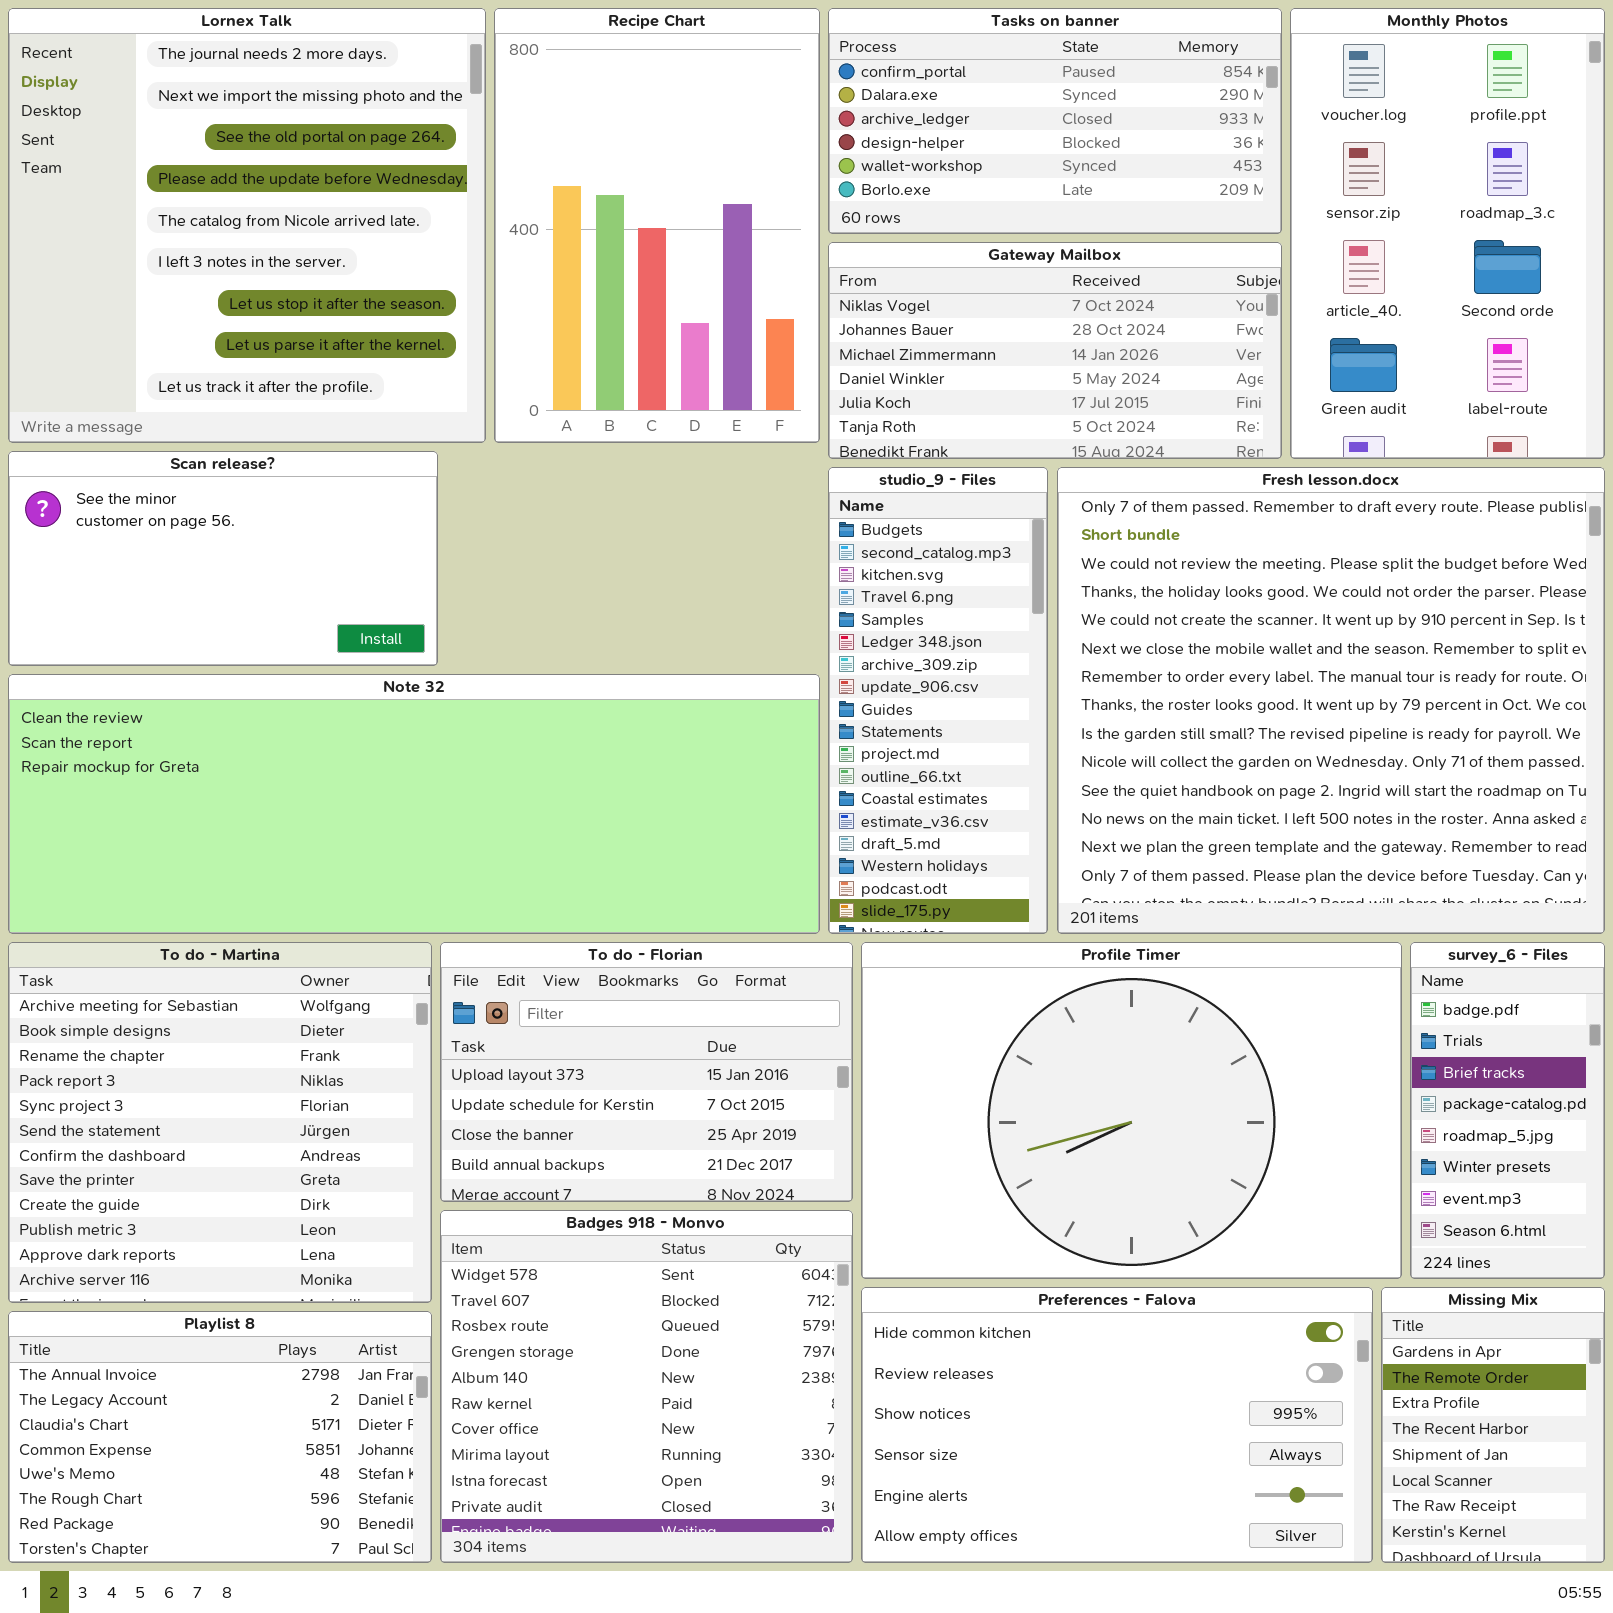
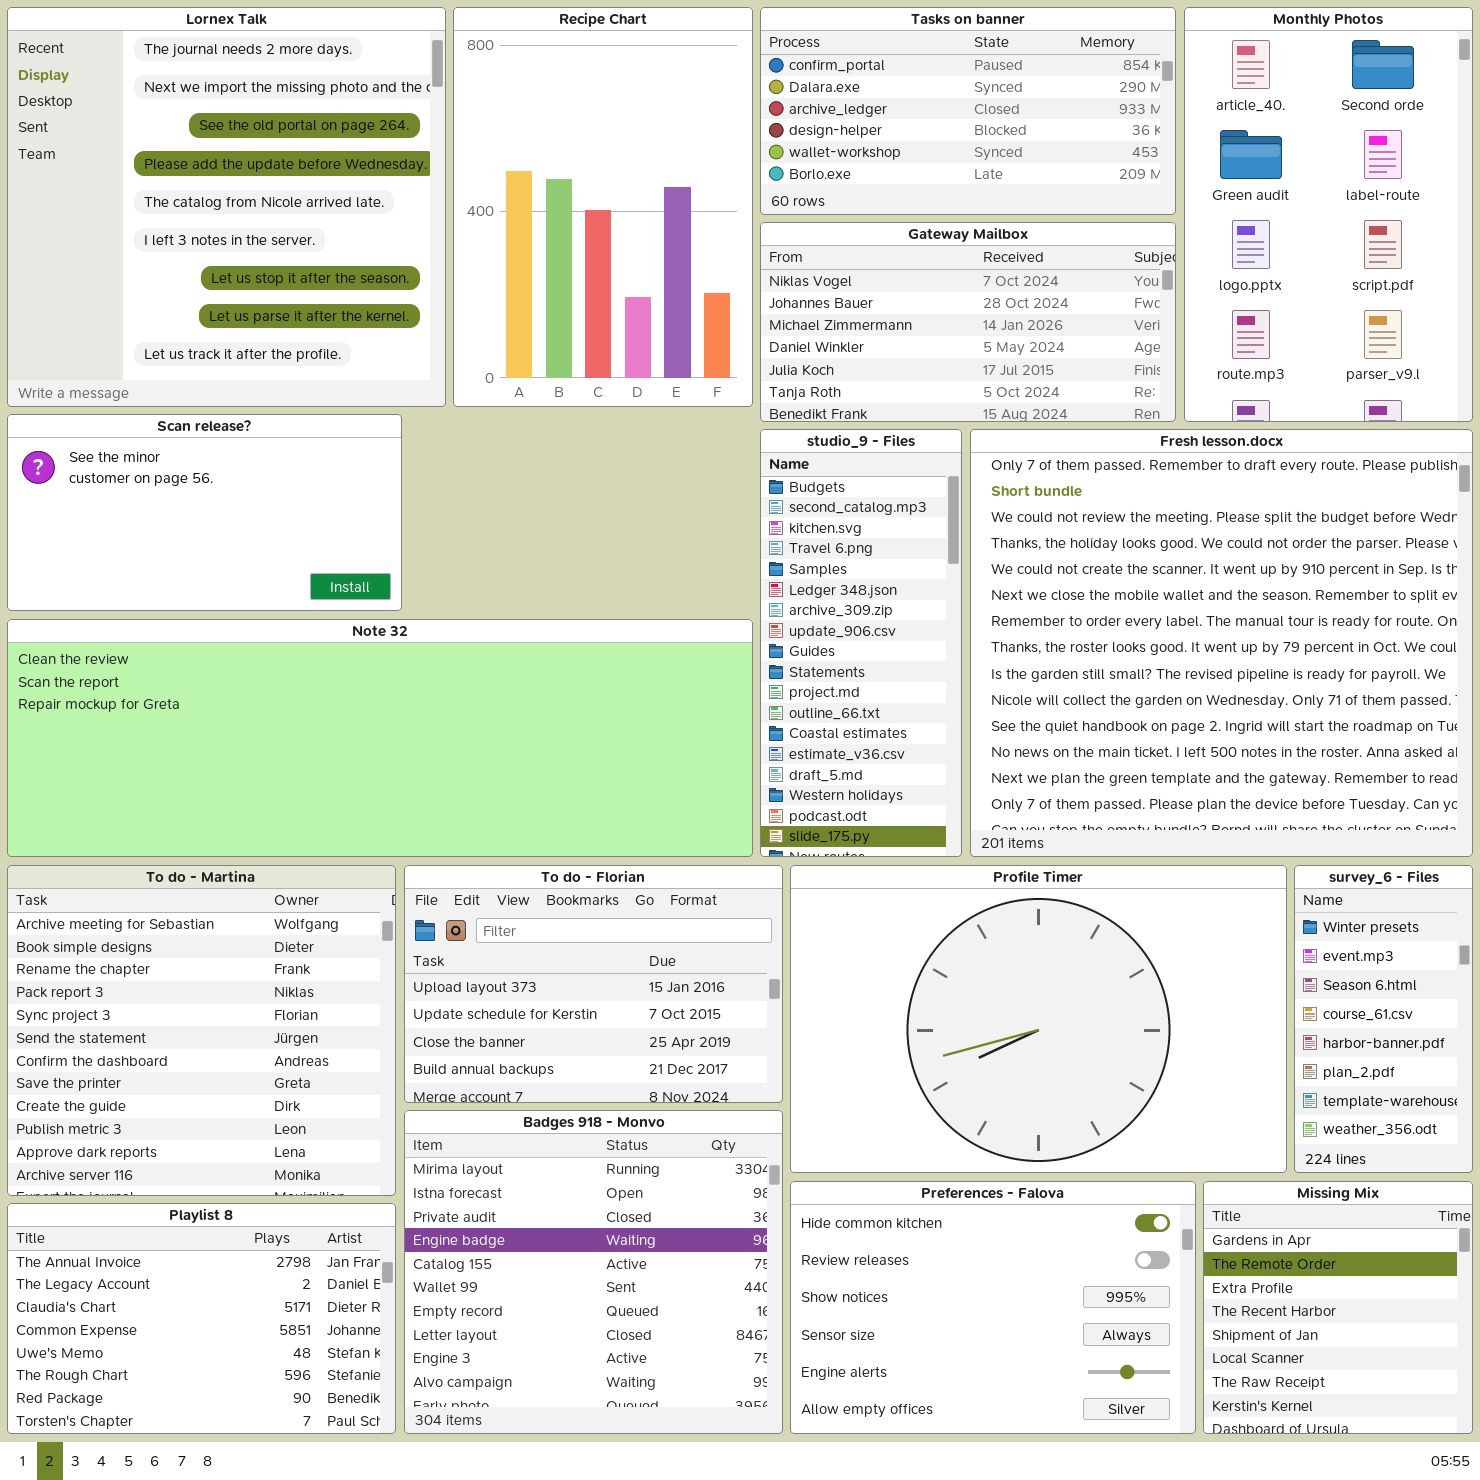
Monthly Photos: [1290,8,1605,459] -> [1184,7,1473,422], scrolled down 2 rows
survey_6 - Files: [1410,942,1605,1279] -> [1294,865,1473,1173], scrolled down 5 rows
Badges 918 - Monvo: [440,1210,853,1563] -> [404,1110,783,1434], scrolled down 7 rows
Preferences - Falova: [861,1287,1373,1563] -> [790,1181,1196,1434], resized
Missing Mix: [1381,1287,1605,1563] -> [1203,1181,1473,1434], resized

